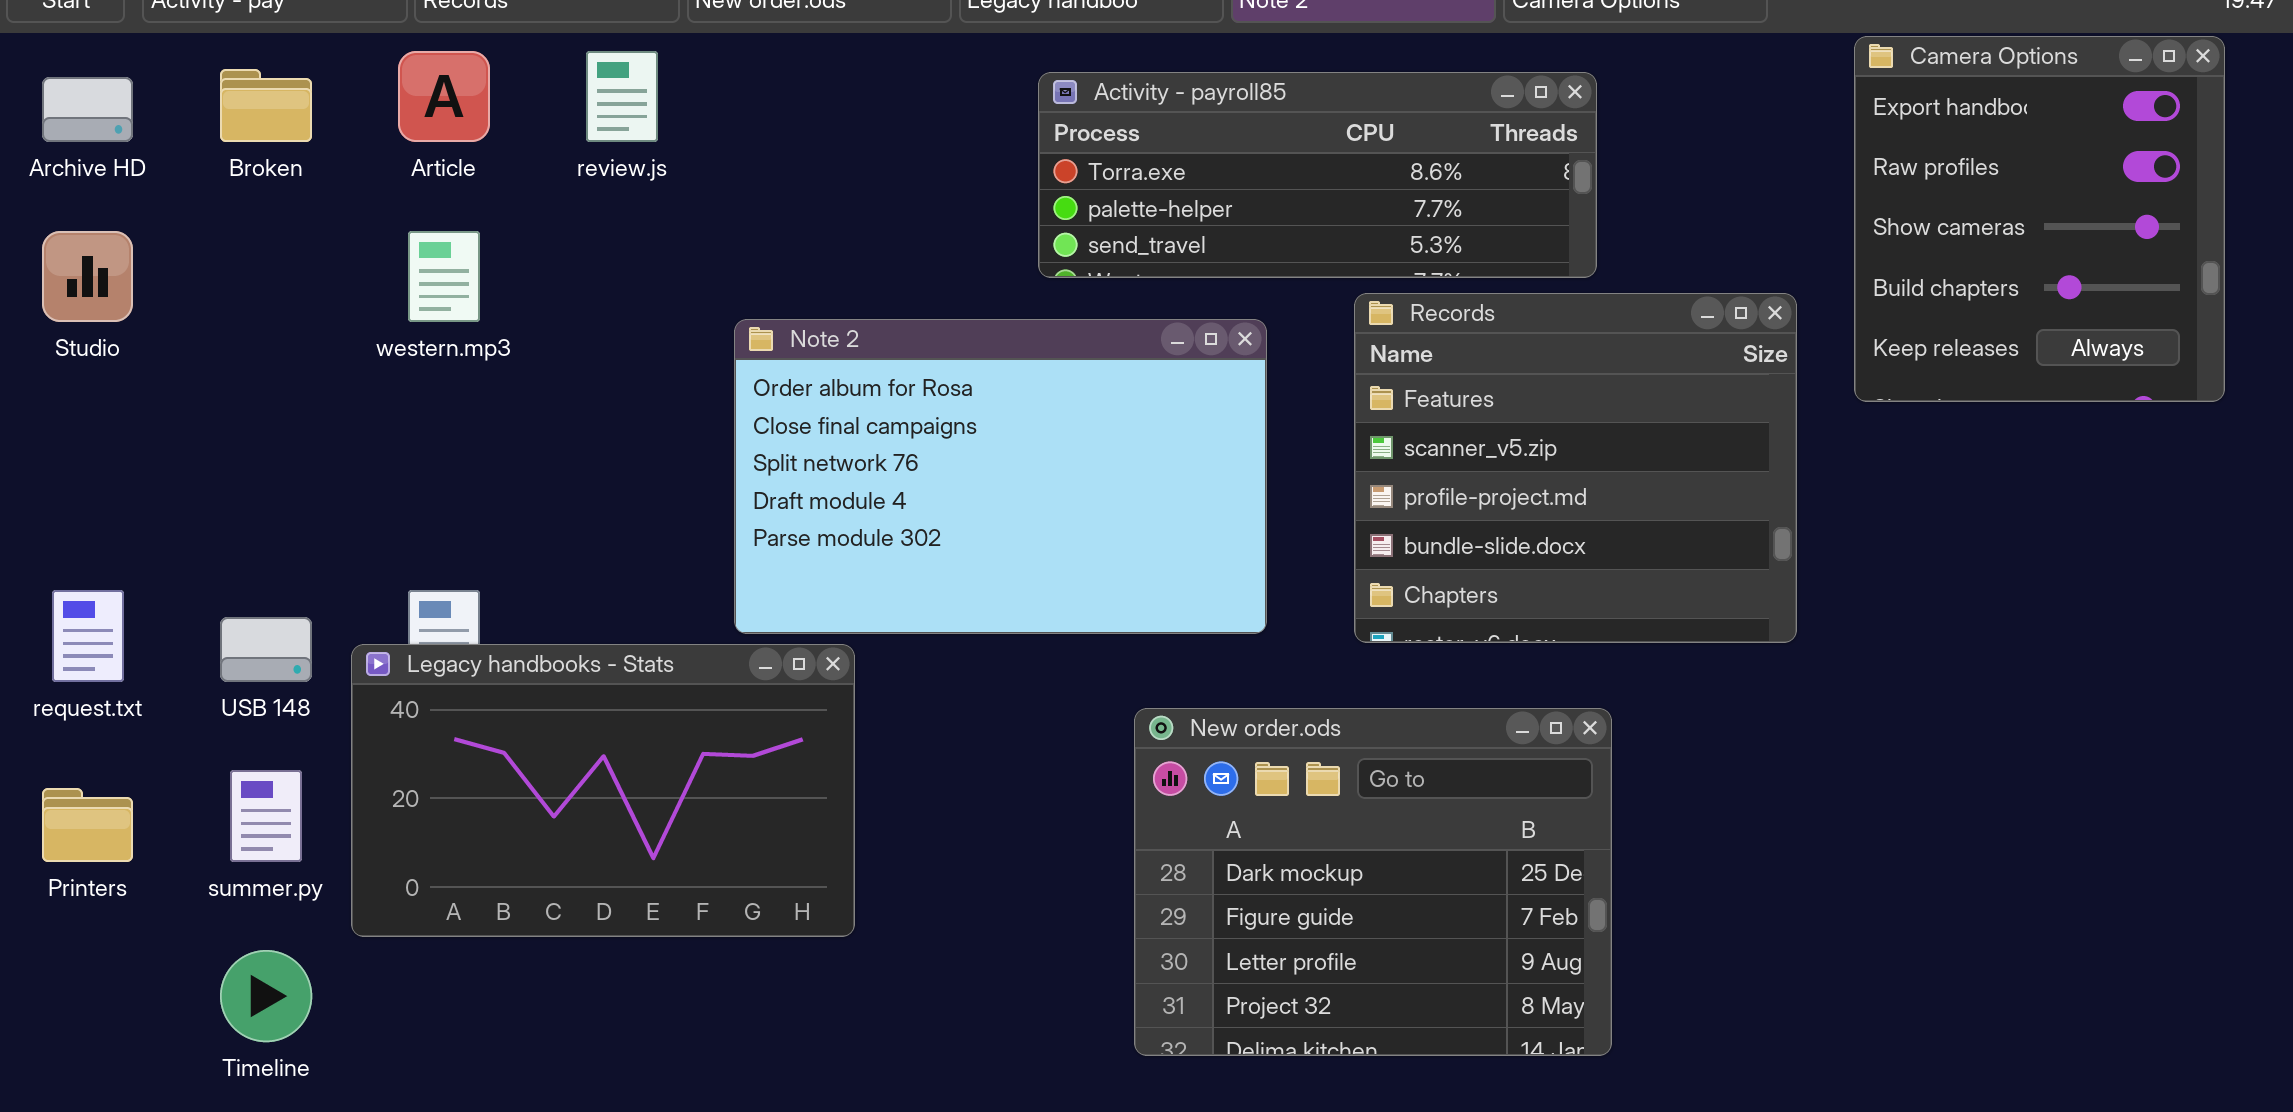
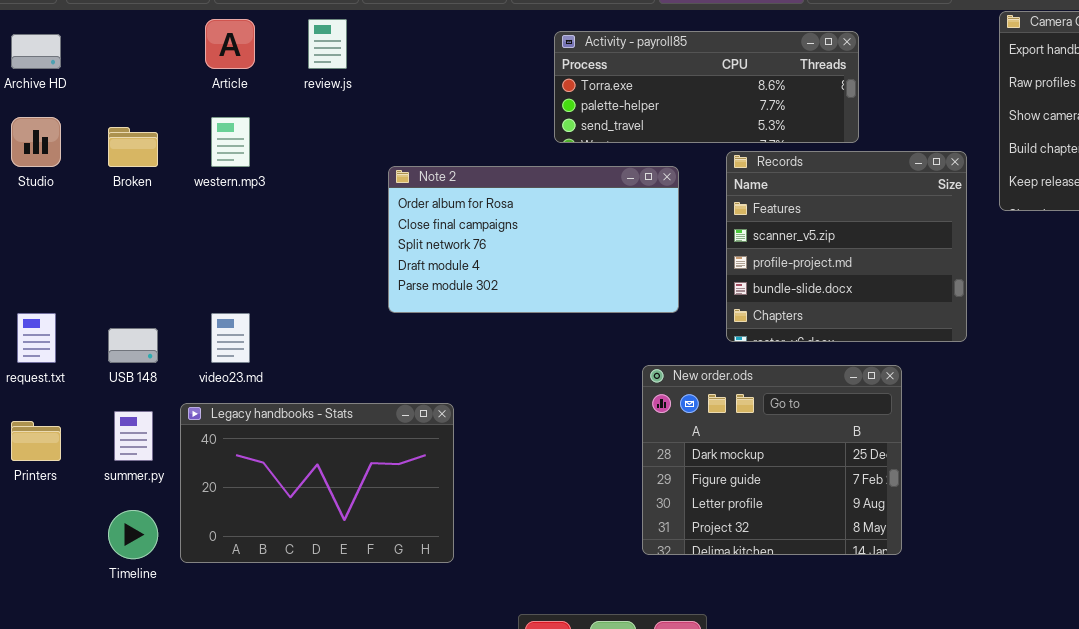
Broken: [220,69,312,142] -> [108,127,158,167], moved
Note 2: [734,319,1267,634] -> [388,166,679,313], resized
Legacy handbooks - Stats: [351,644,855,937] -> [180,403,454,563], moved
New order.ods: [1134,708,1612,1056] -> [642,365,902,555], moved

